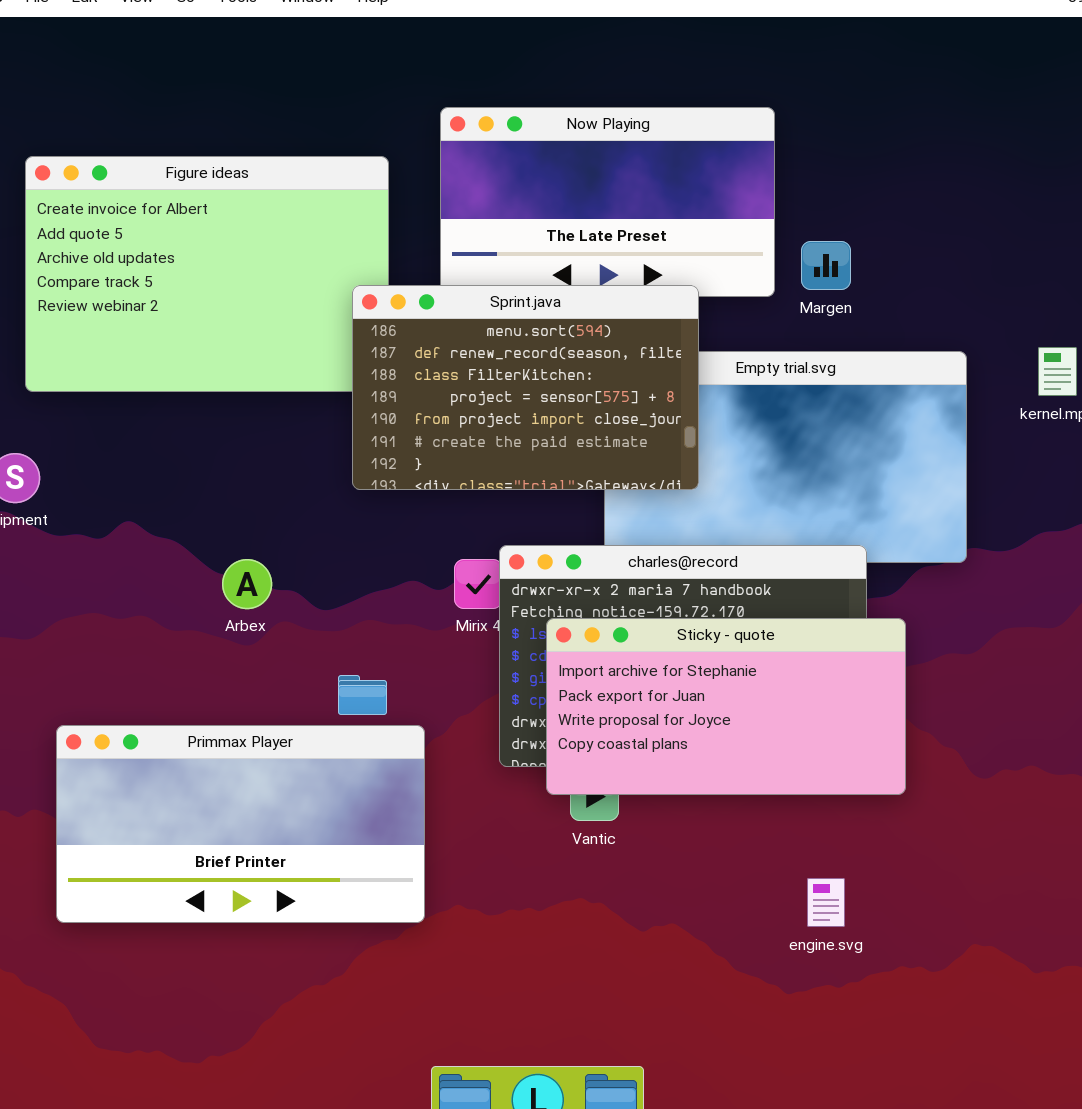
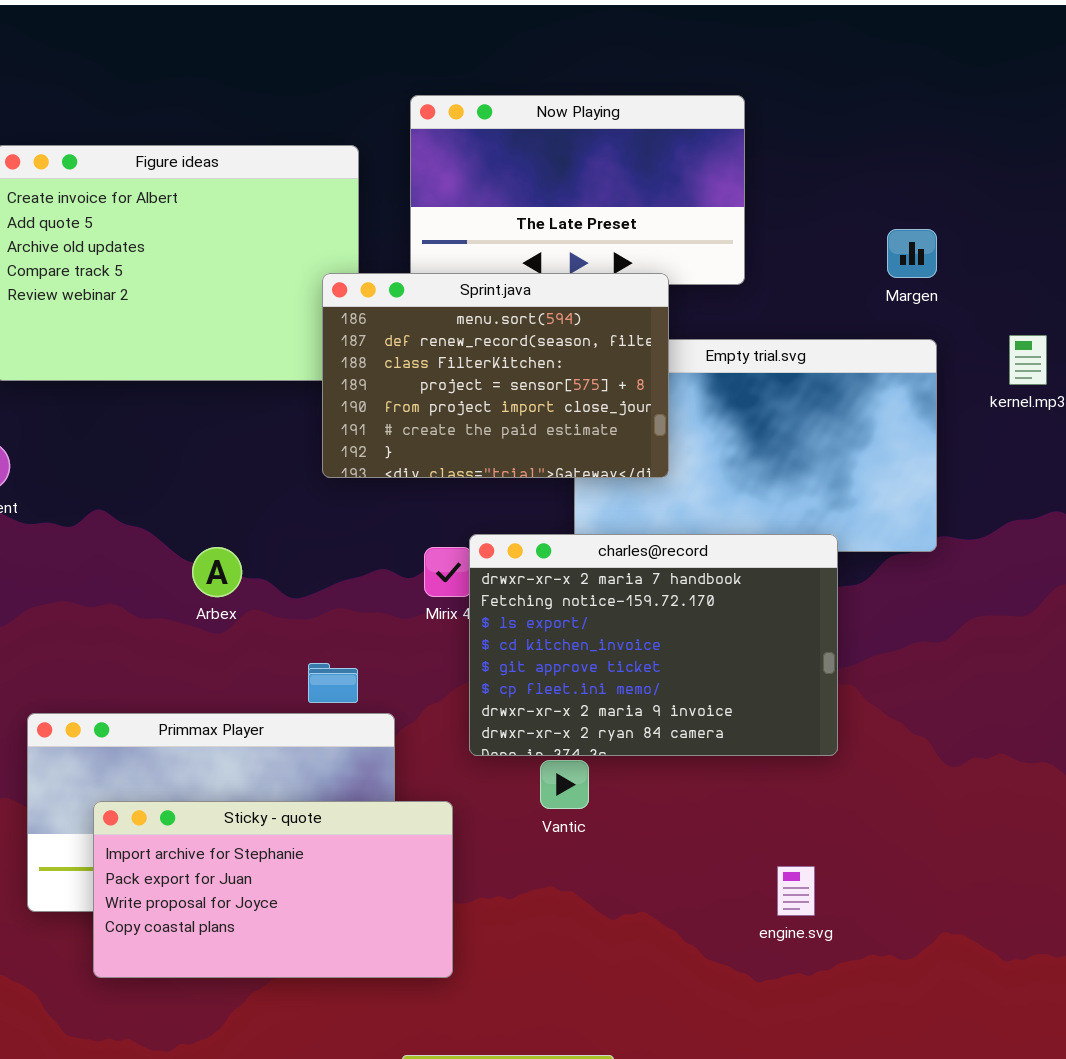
Margen: [801,241,851,290] -> [887,229,937,278], moved
Sticky - quote: [546,618,906,795] -> [93,801,453,978], moved

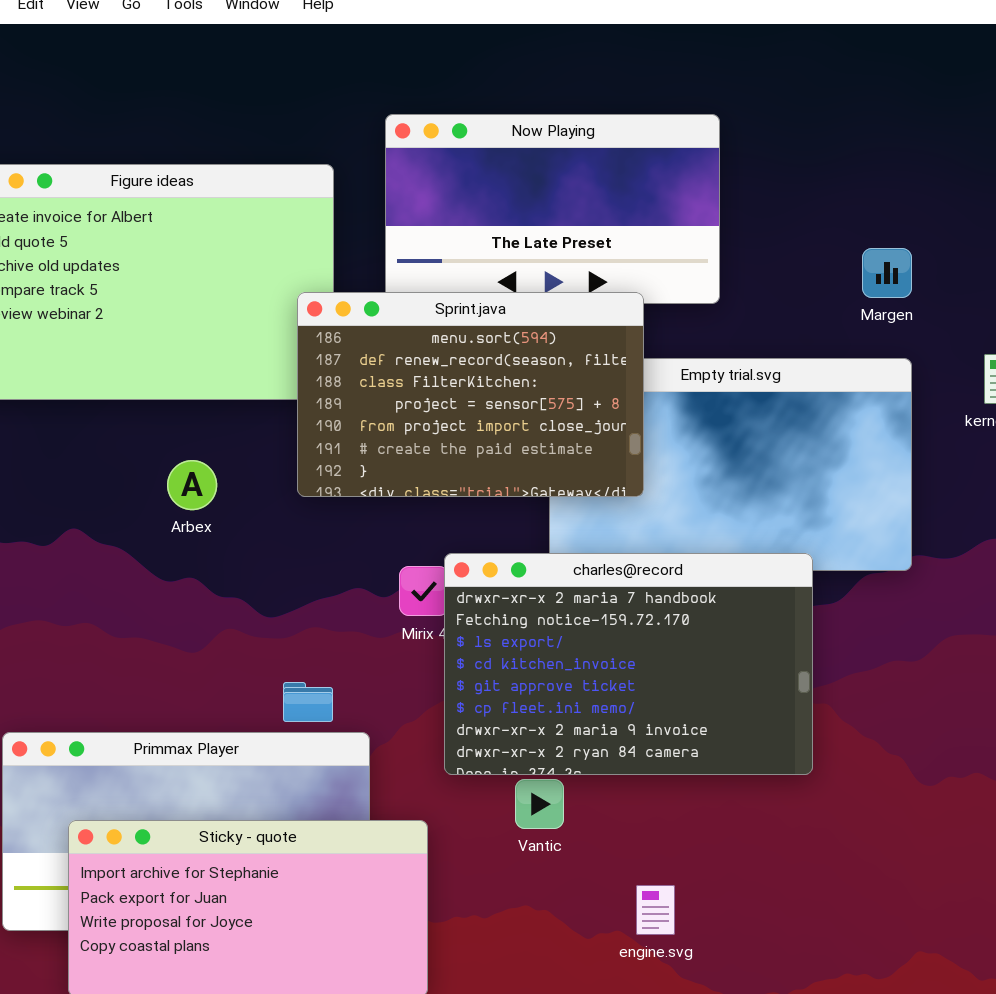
Arbex: [192,547,242,597] -> [167,460,217,510], moved
engine.svg: [777,866,815,916] -> [636,885,675,935], moved

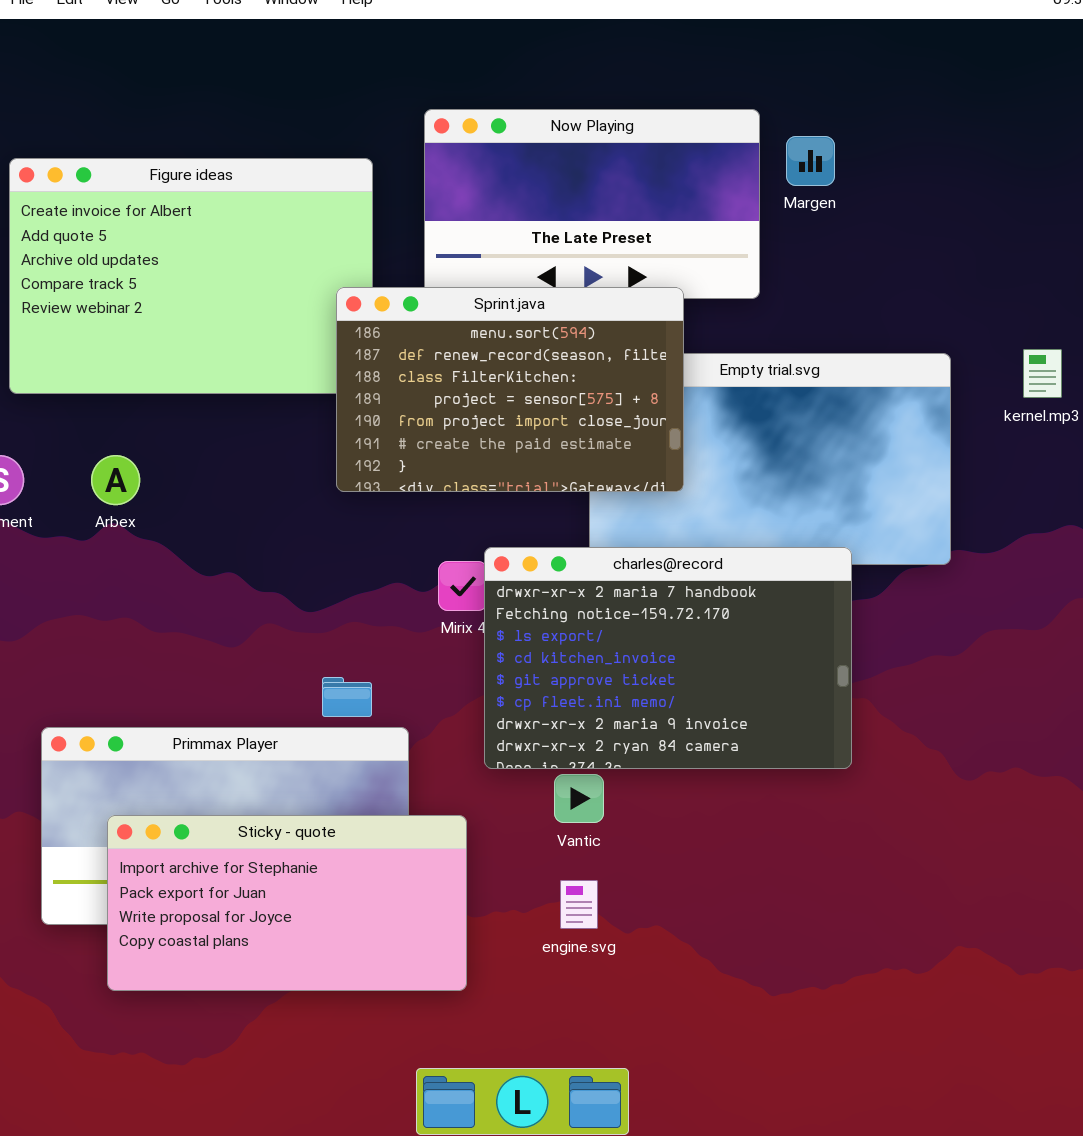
Margen: [862,248,912,298] -> [786,136,835,186], moved
Arbex: [167,460,217,510] -> [91,455,140,505], moved
engine.svg: [636,885,675,935] -> [560,880,598,929], moved

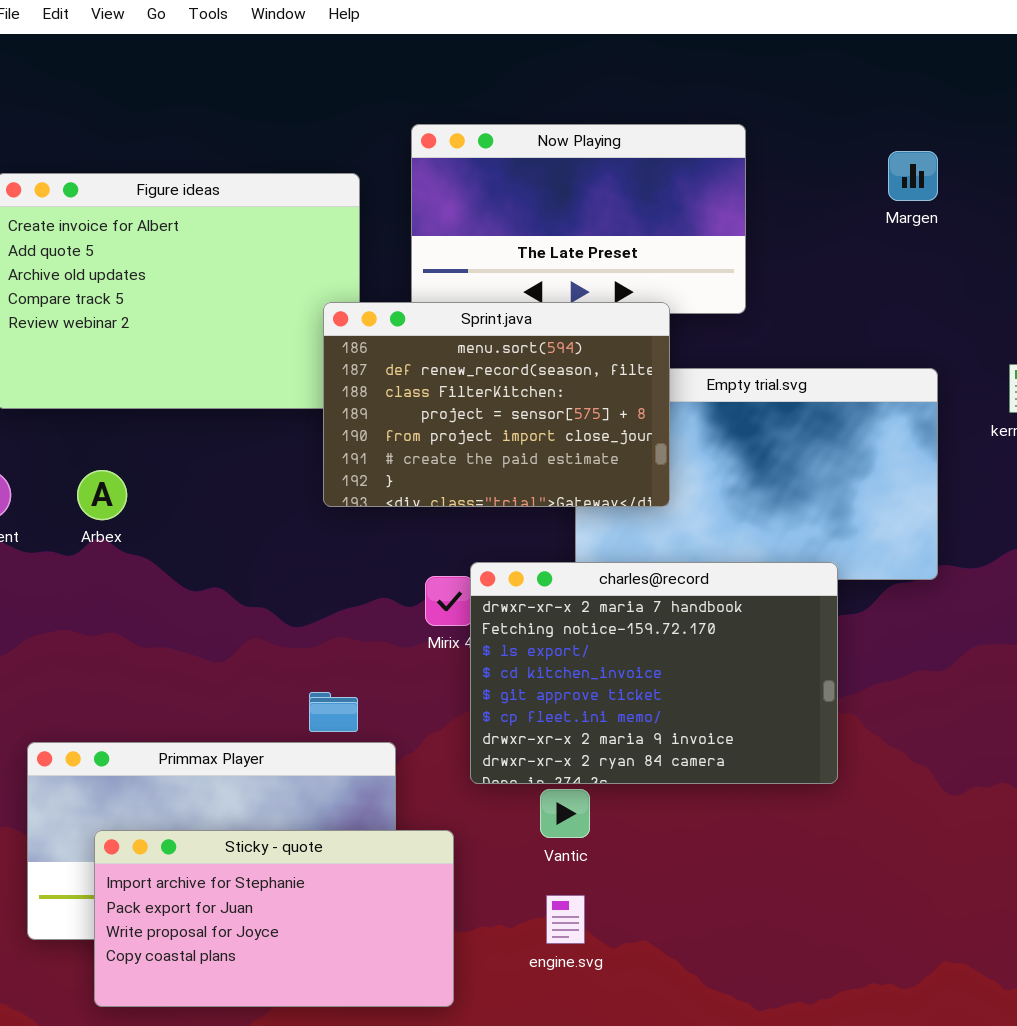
Margen: [786,136,835,186] -> [888,151,938,201], moved

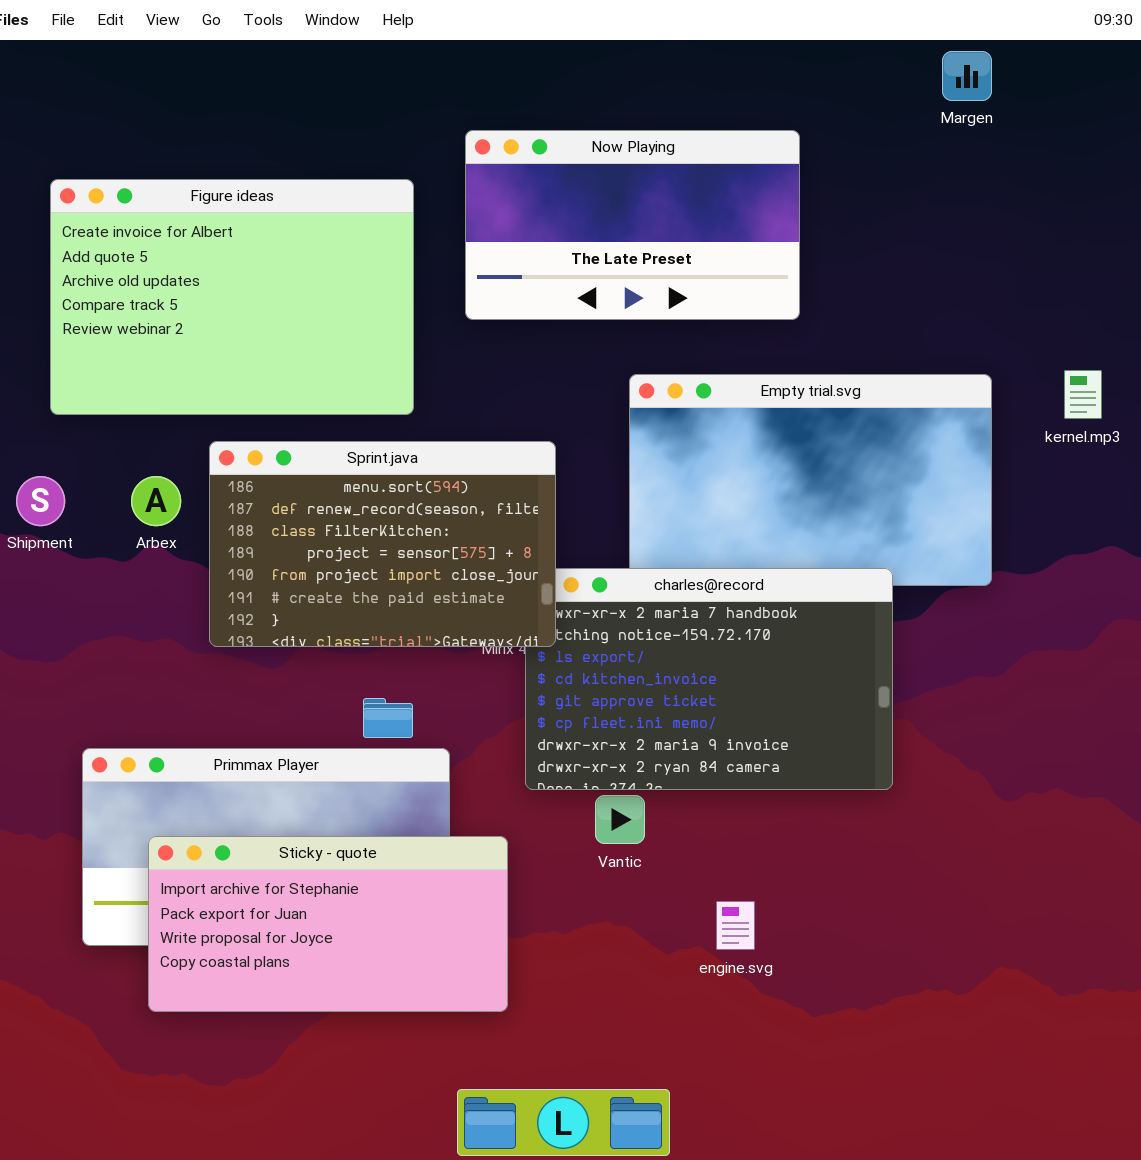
Margen: [888,151,938,201] -> [942,51,992,101], moved
Sprint.java: [323,302,670,507] -> [209,441,556,647], moved
engine.svg: [546,895,585,944] -> [716,901,755,950], moved

